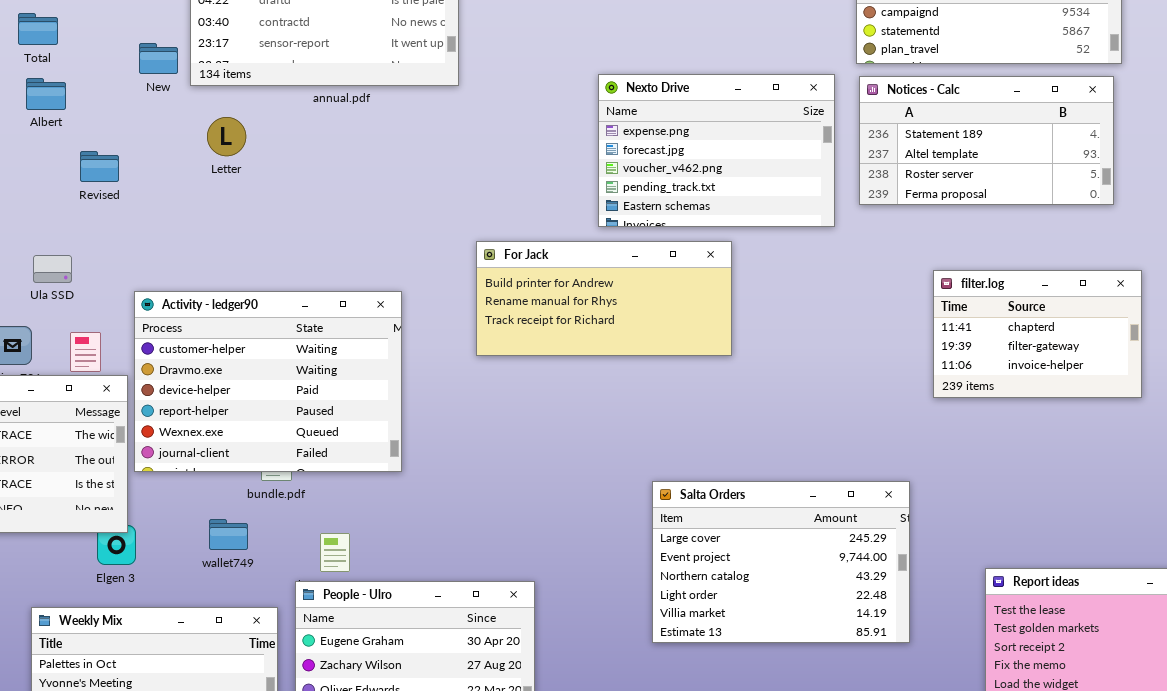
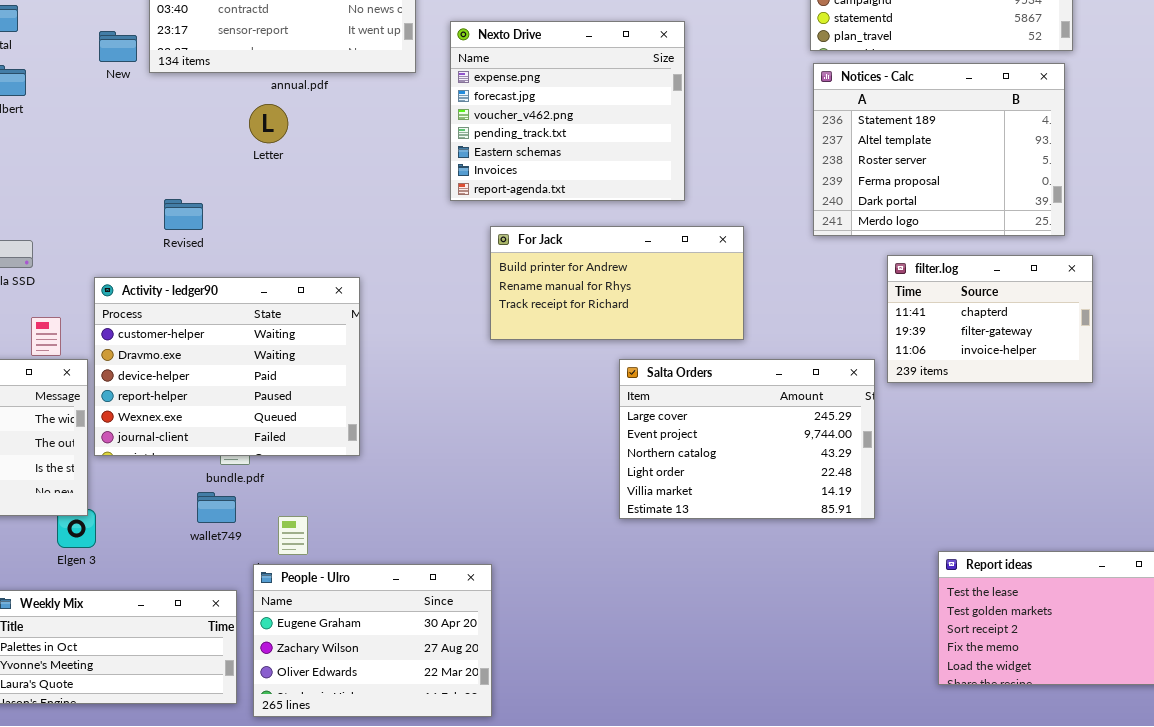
Nexto Drive: [598,74,835,227] -> [450,21,685,201], moved, resized
Notices - Calc: [859,76,1114,205] -> [813,63,1065,236], resized
Letter: [207,117,246,156] -> [249,104,288,143], moved
Revised: [80,151,119,182] -> [164,199,203,230], moved
For Jack: [476,241,732,356] -> [490,226,744,340], moved
Salta Orders: [652,481,910,643] -> [619,359,875,519], moved
wallet749: [209,519,248,550] -> [197,492,236,523], moved

